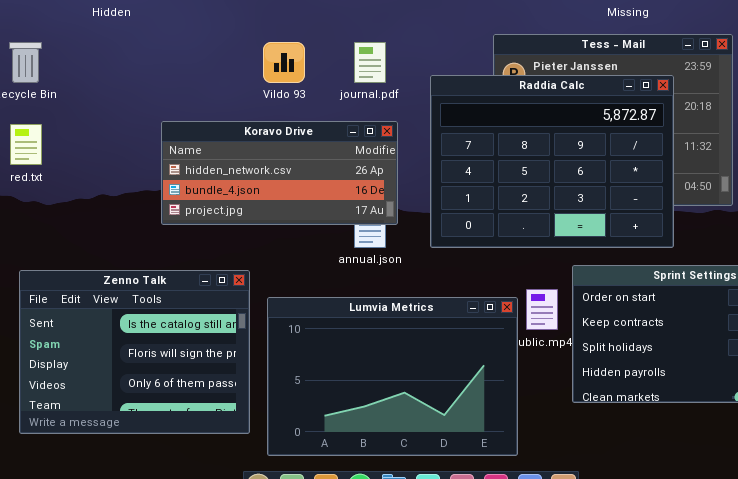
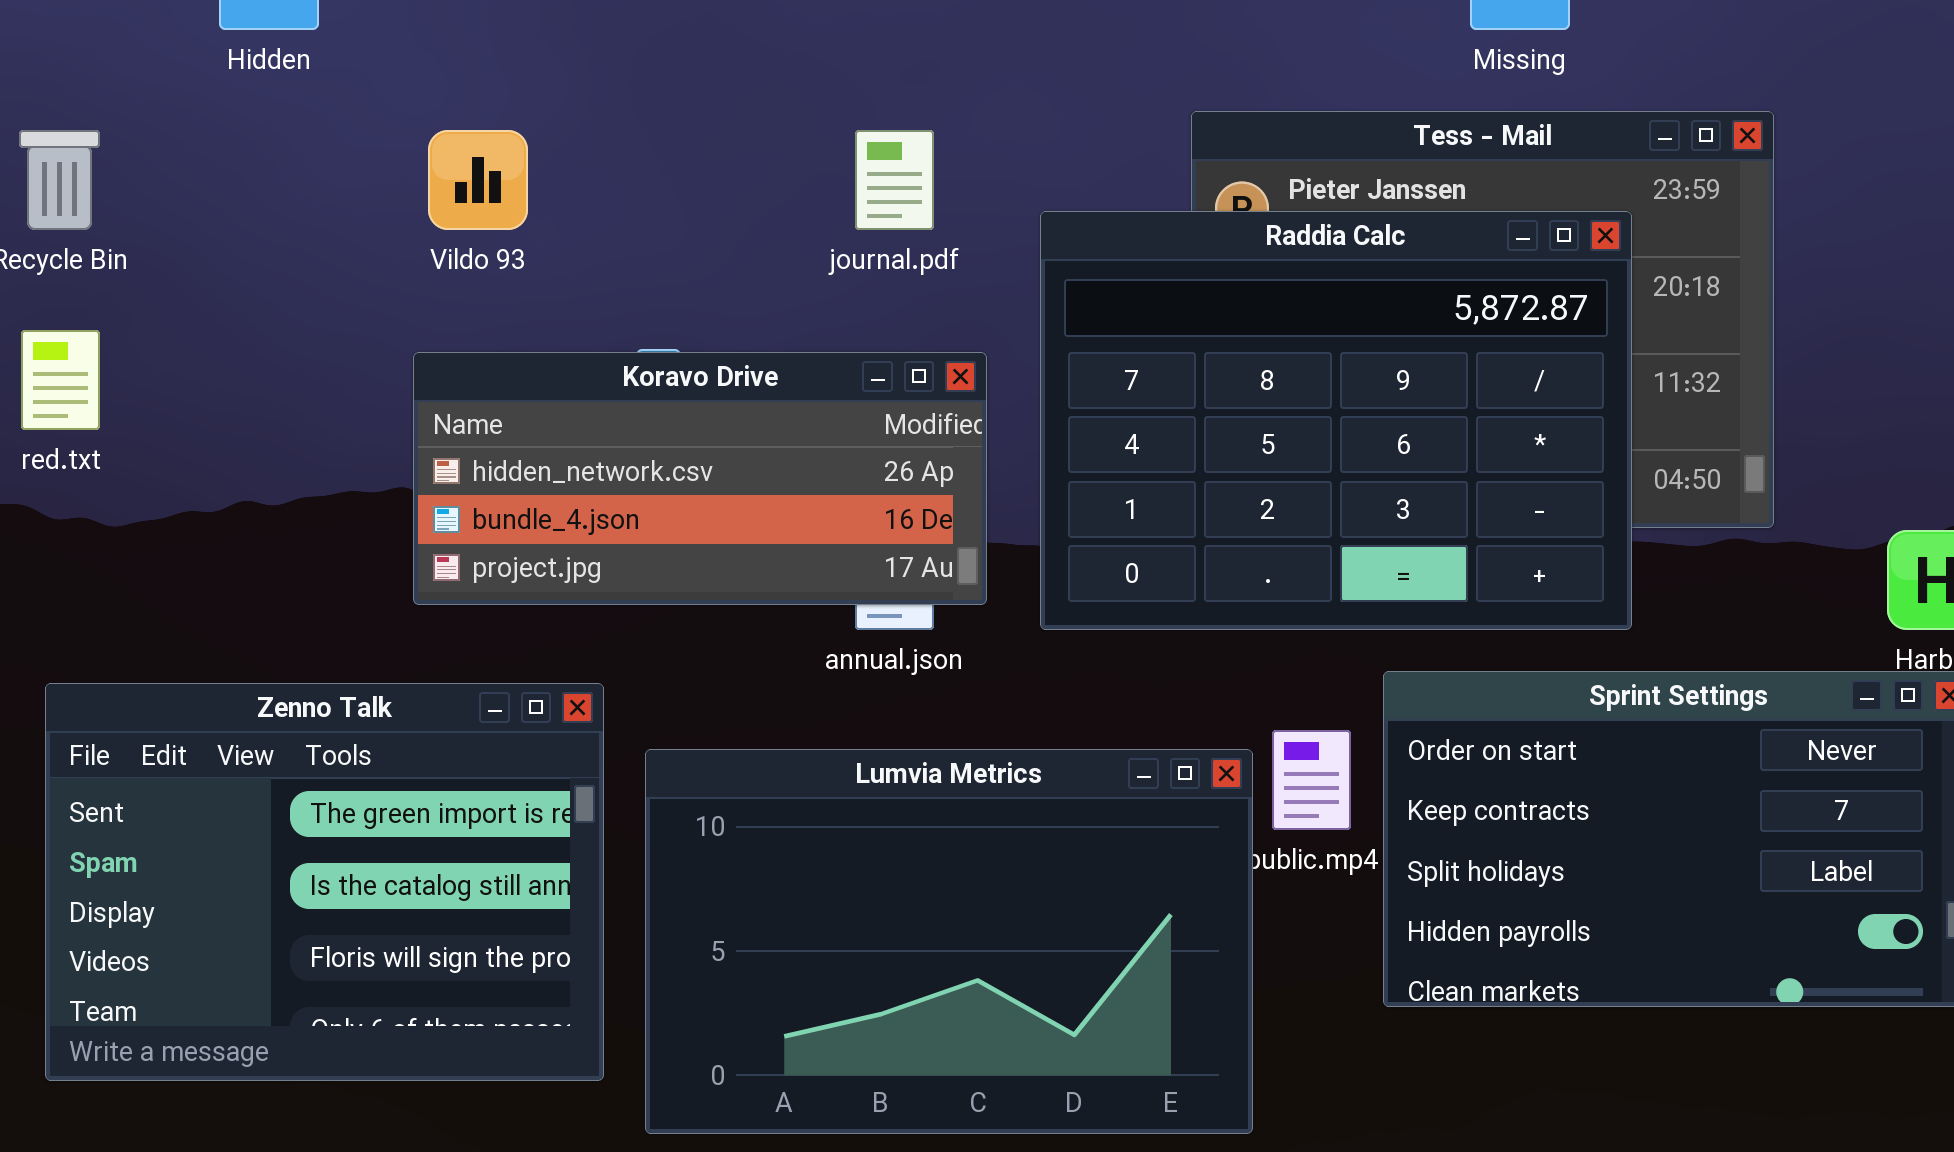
Vildo 93: [263,42,305,83] -> [428,130,528,230], moved
Koravo Drive: [161,121,398,225] -> [413,352,987,605], moved
Zenno Talk: [19,270,250,434] -> [45,683,604,1081], scrolled up 1 row

